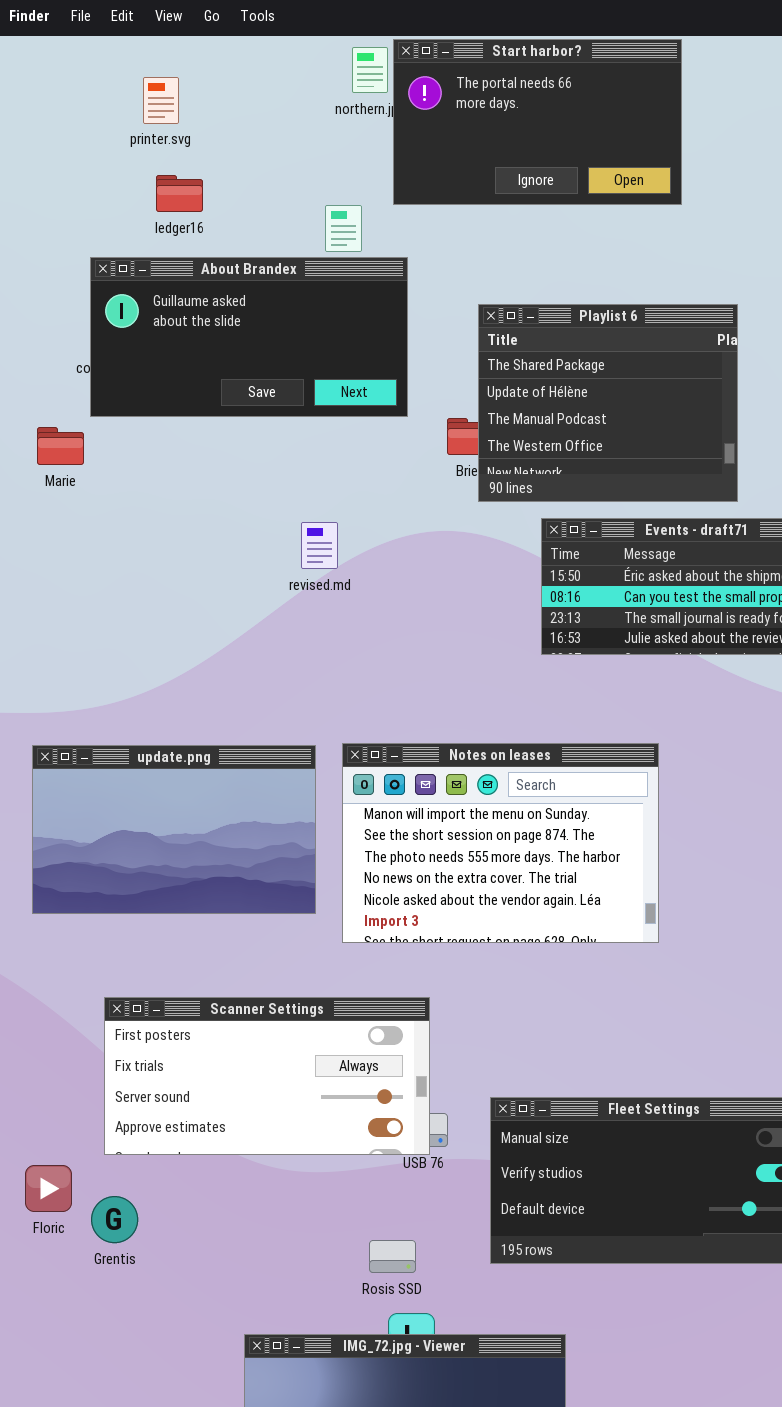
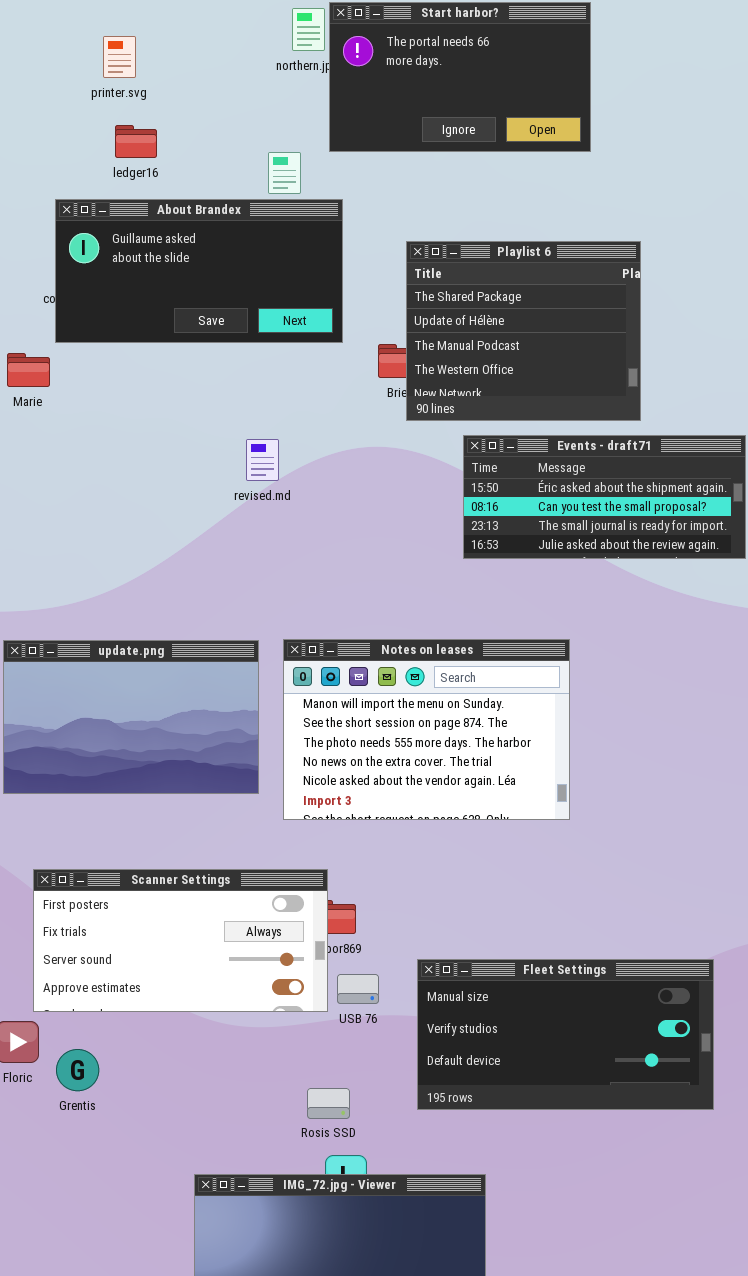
Scanner Settings: [104,997,430,1155] -> [33,869,328,1012], moved

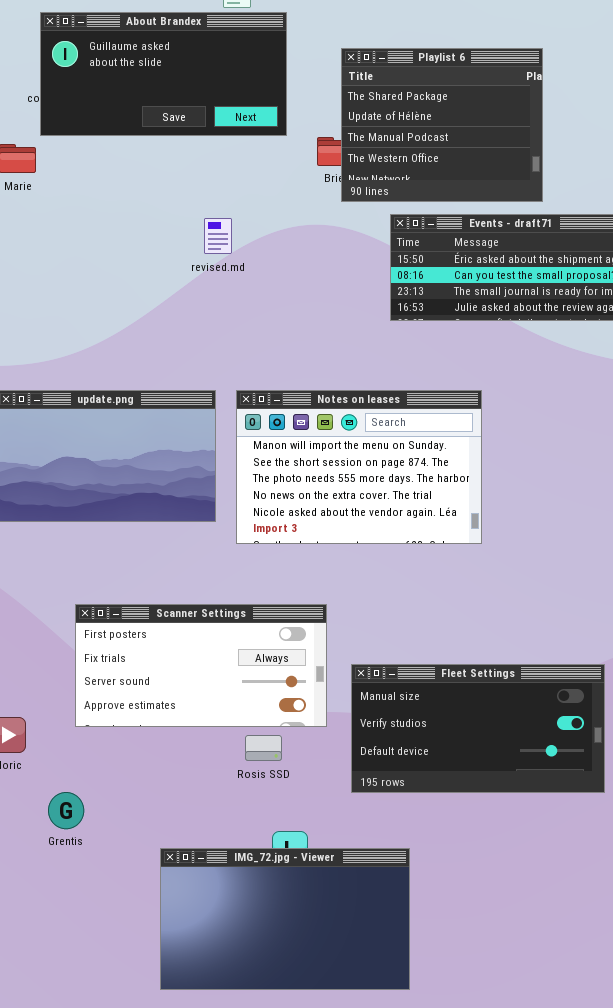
Scanner Settings: [33,869,328,1012] -> [75,604,327,727], moved
Grentis: [56,1049,99,1091] -> [48,792,84,829], moved
Rosis SSD: [307,1088,350,1119] -> [245,735,282,761], moved

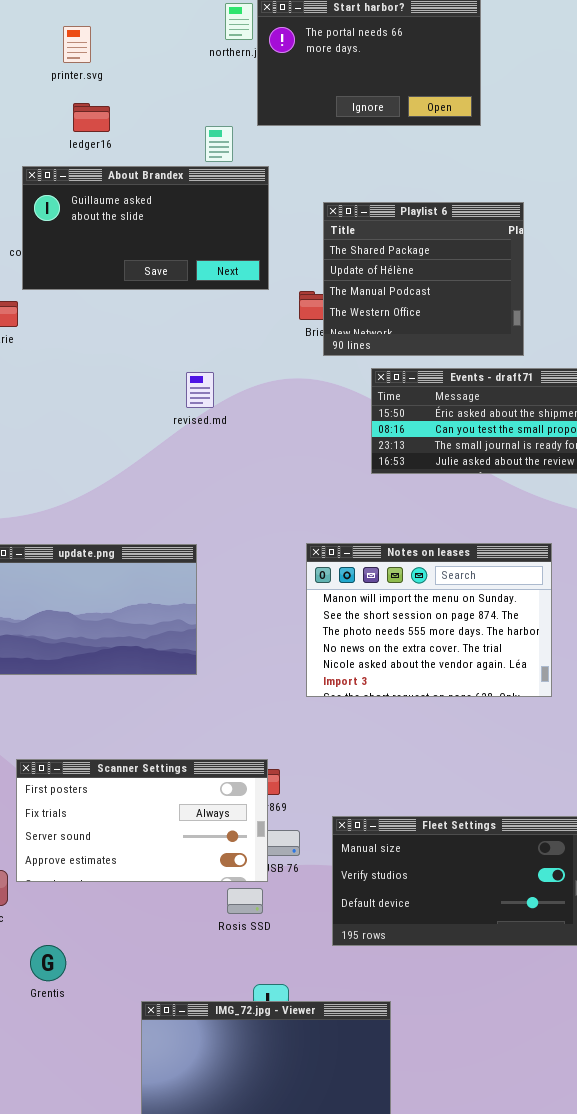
Notes on leases: [236,390,482,544] -> [306,543,552,697], moved
Scanner Settings: [75,604,327,727] -> [16,759,268,882], moved

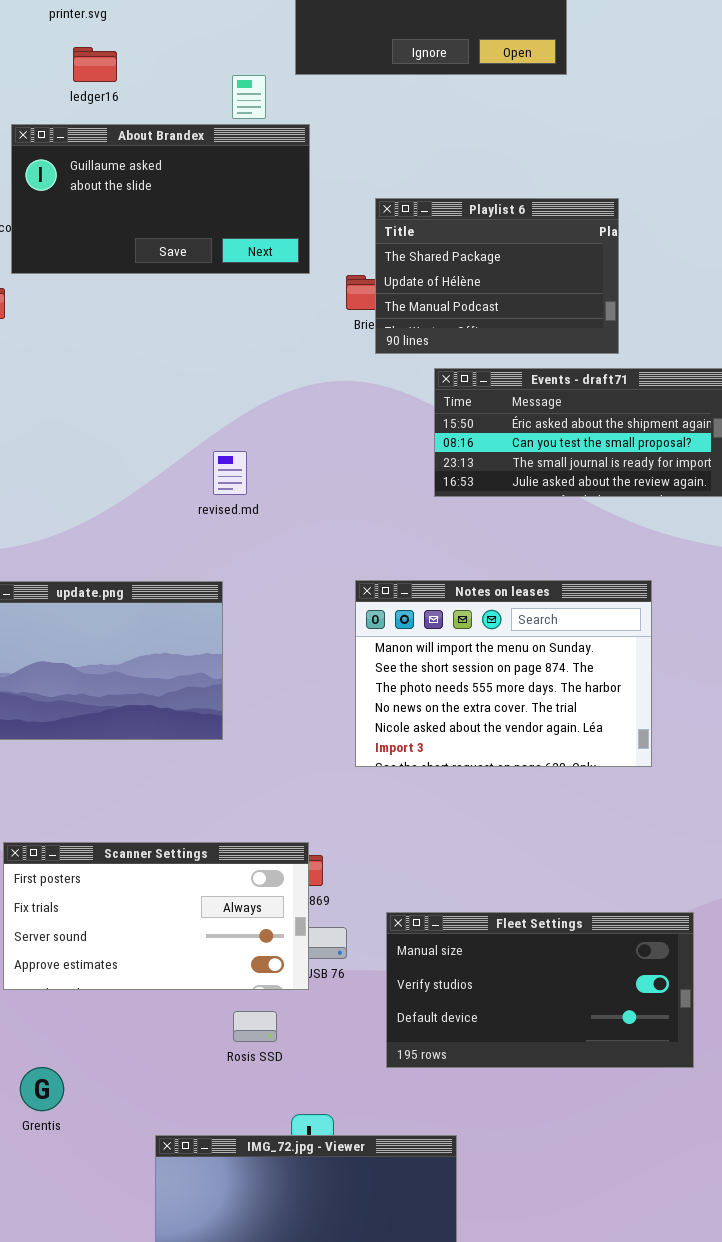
Playlist 6: [323,202,524,356] -> [375,198,619,354], resized
revised.md: [186,372,214,408] -> [213,451,247,495], moved
Rosis SSD: [227,888,263,914] -> [233,1011,277,1042], moved

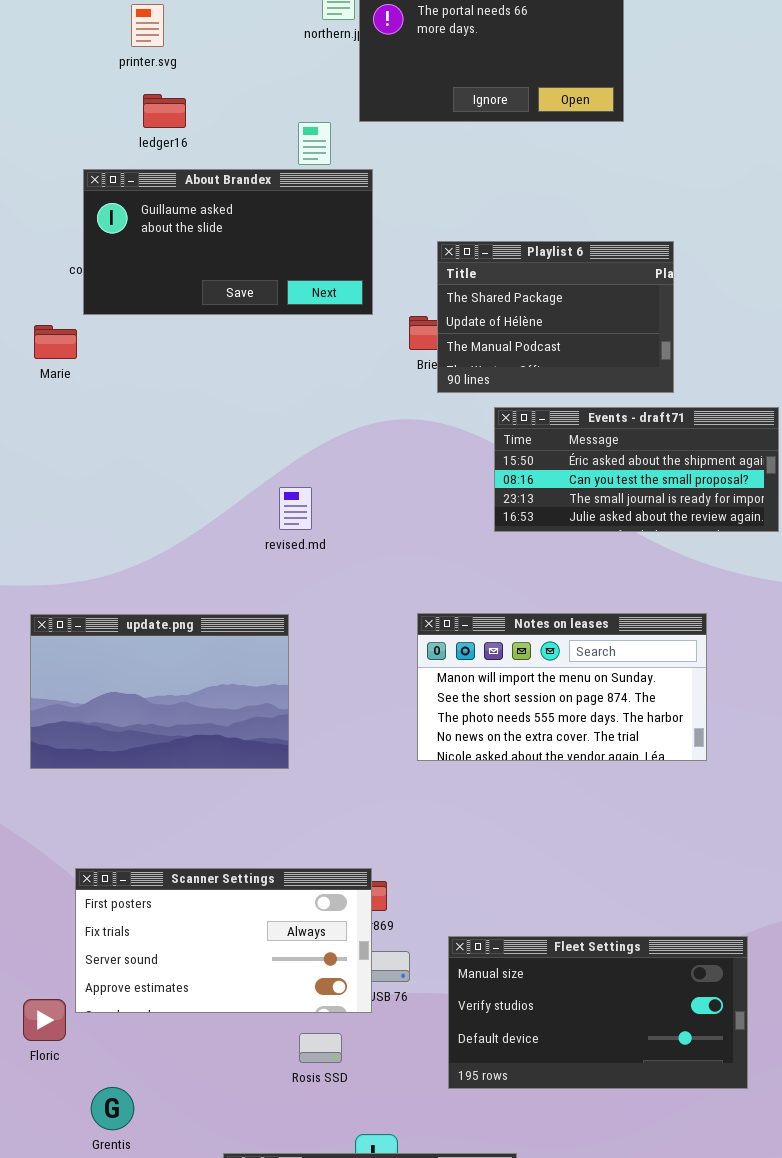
Notes on leases: [355,580,652,767] -> [417,613,707,761], resized

